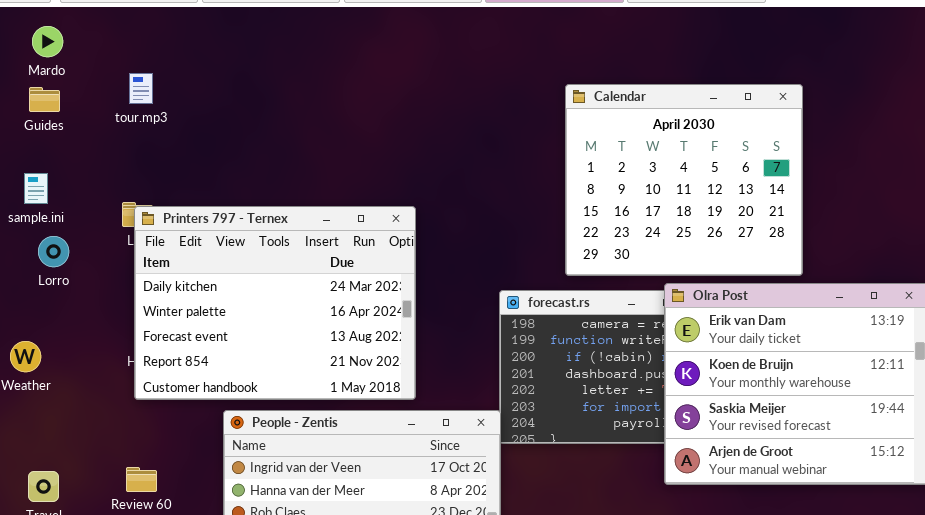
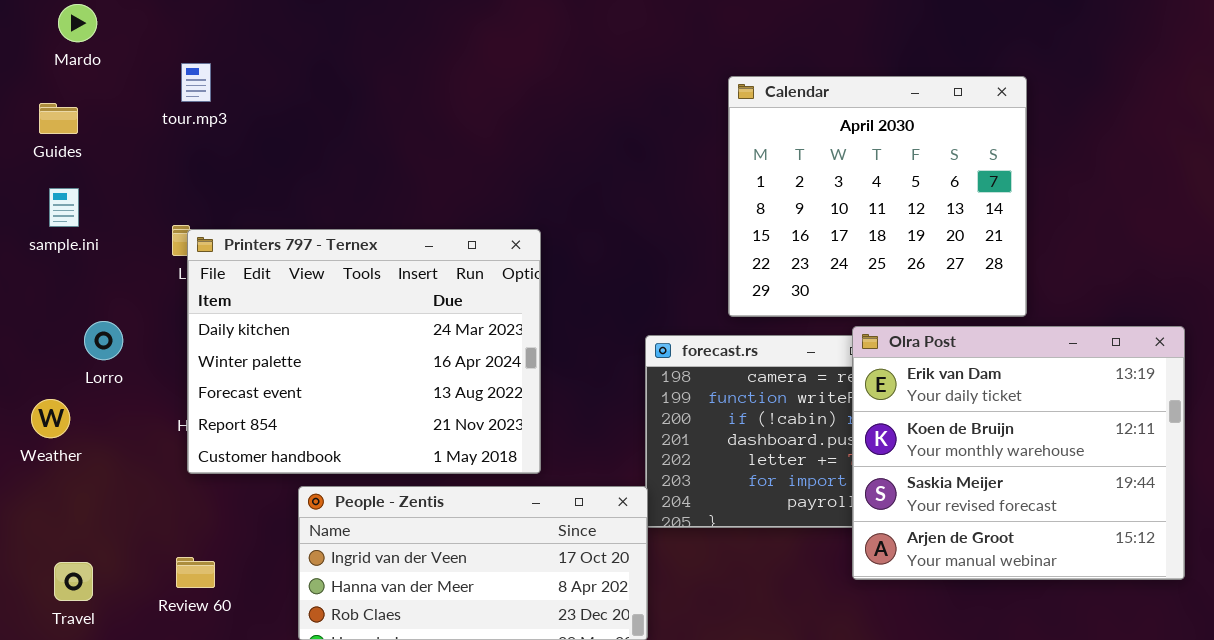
Guides: [29,87,60,112] -> [39,103,78,134], moved
Lorro: [38,236,69,267] -> [84,321,123,360], moved

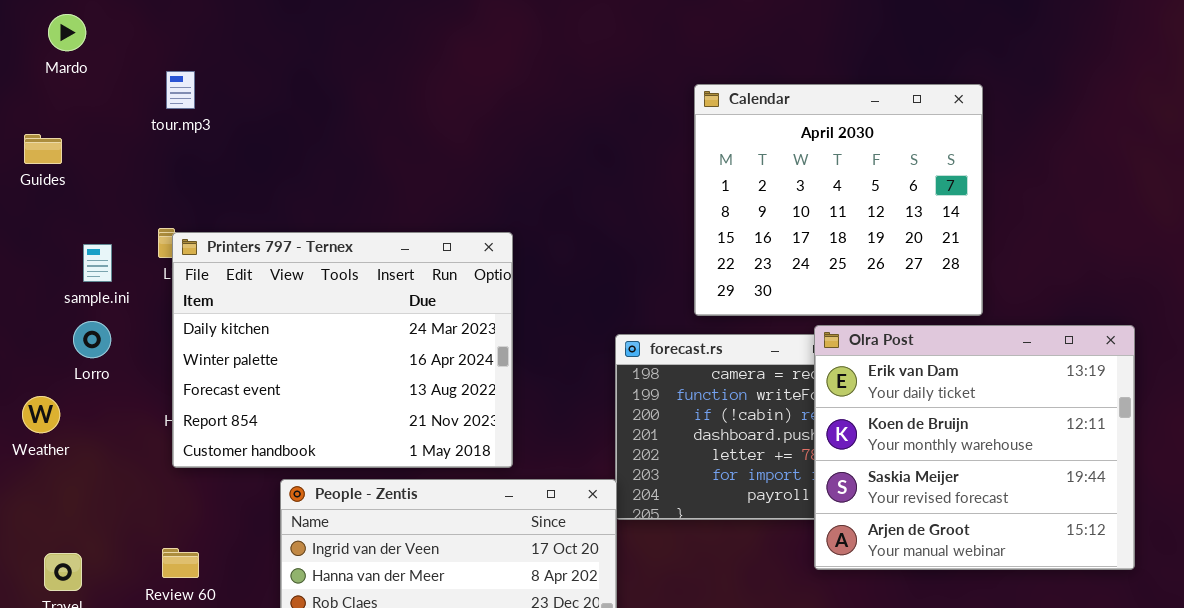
Guides: [39,103,78,134] -> [24,134,62,164], moved
sample.ini: [49,188,79,227] -> [83,244,112,282], moved

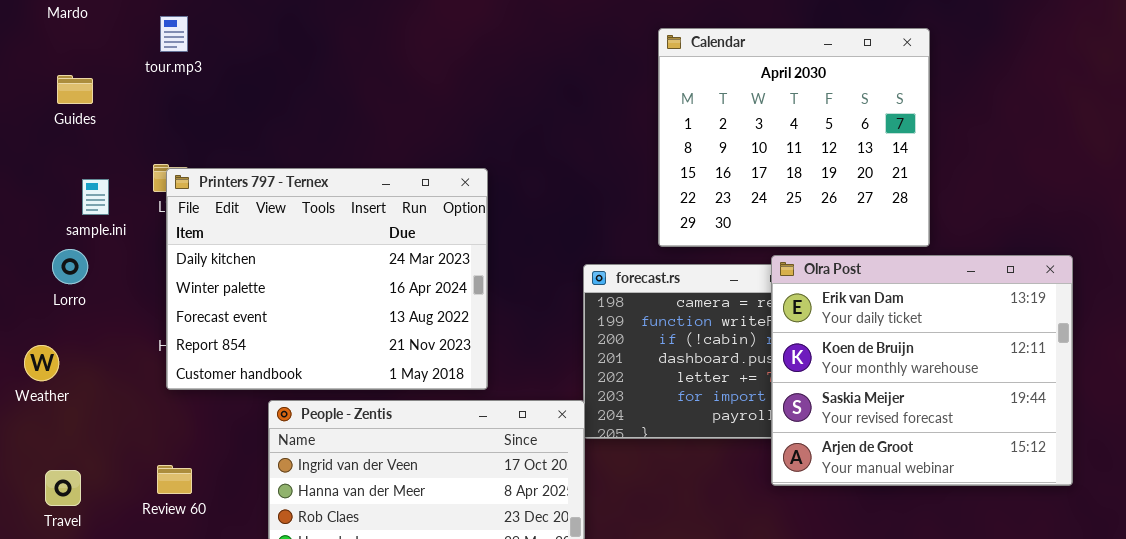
Guides: [24,134,62,164] -> [57,75,93,104], moved
Lorro: [73,321,111,358] -> [52,249,88,284], moved
Weather: [22,396,60,433] -> [24,345,59,381], moved

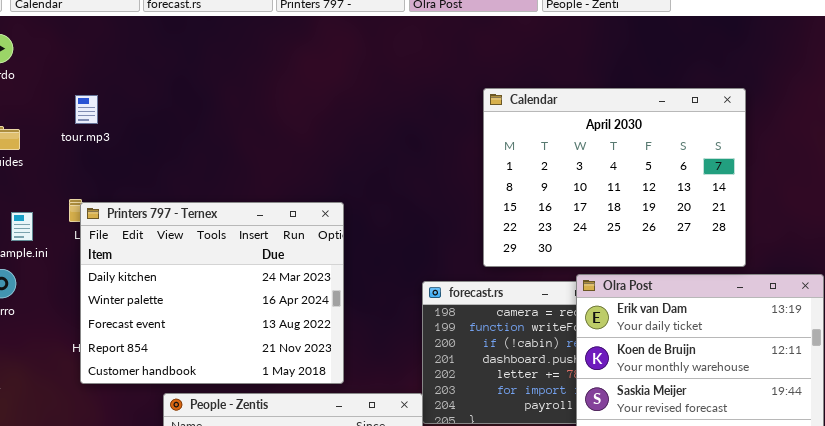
tour.mp3: [160,16,188,52] -> [75,95,98,124], moved
Calendar: [658,28,930,247] -> [483,88,746,267], resized

